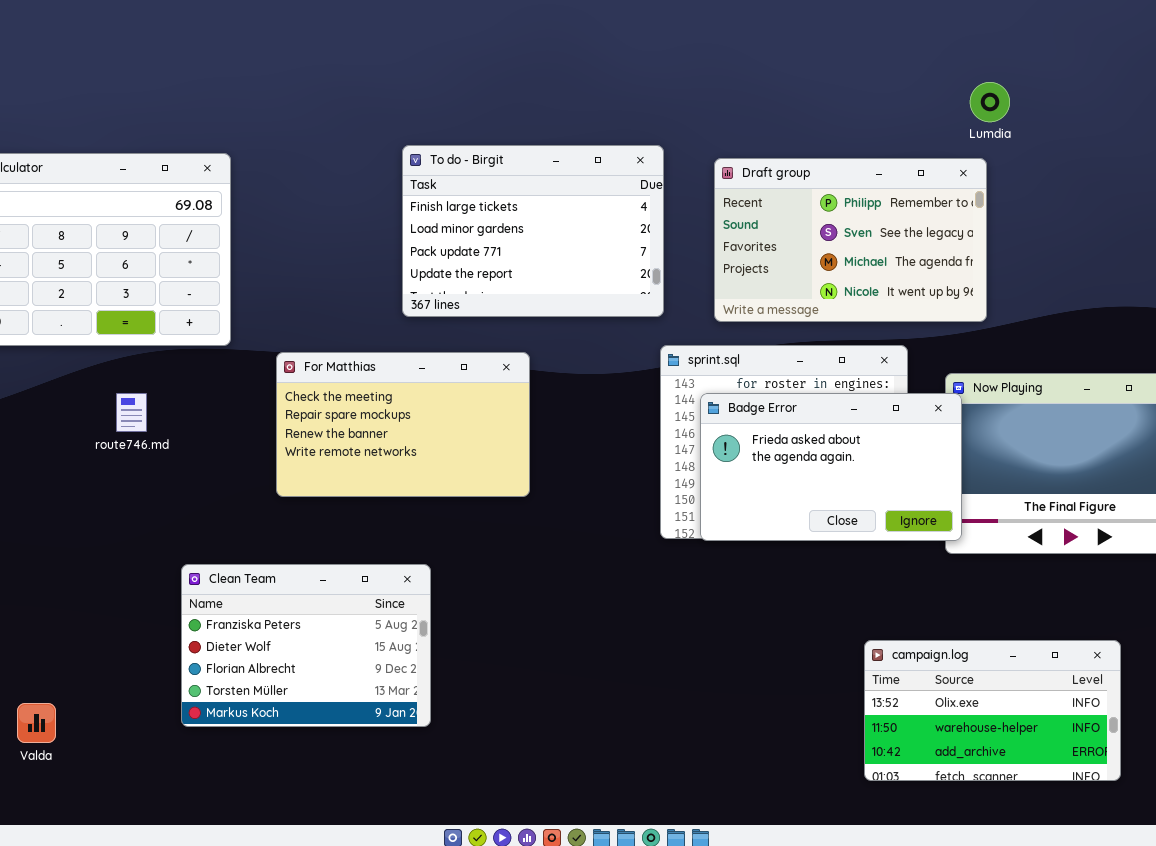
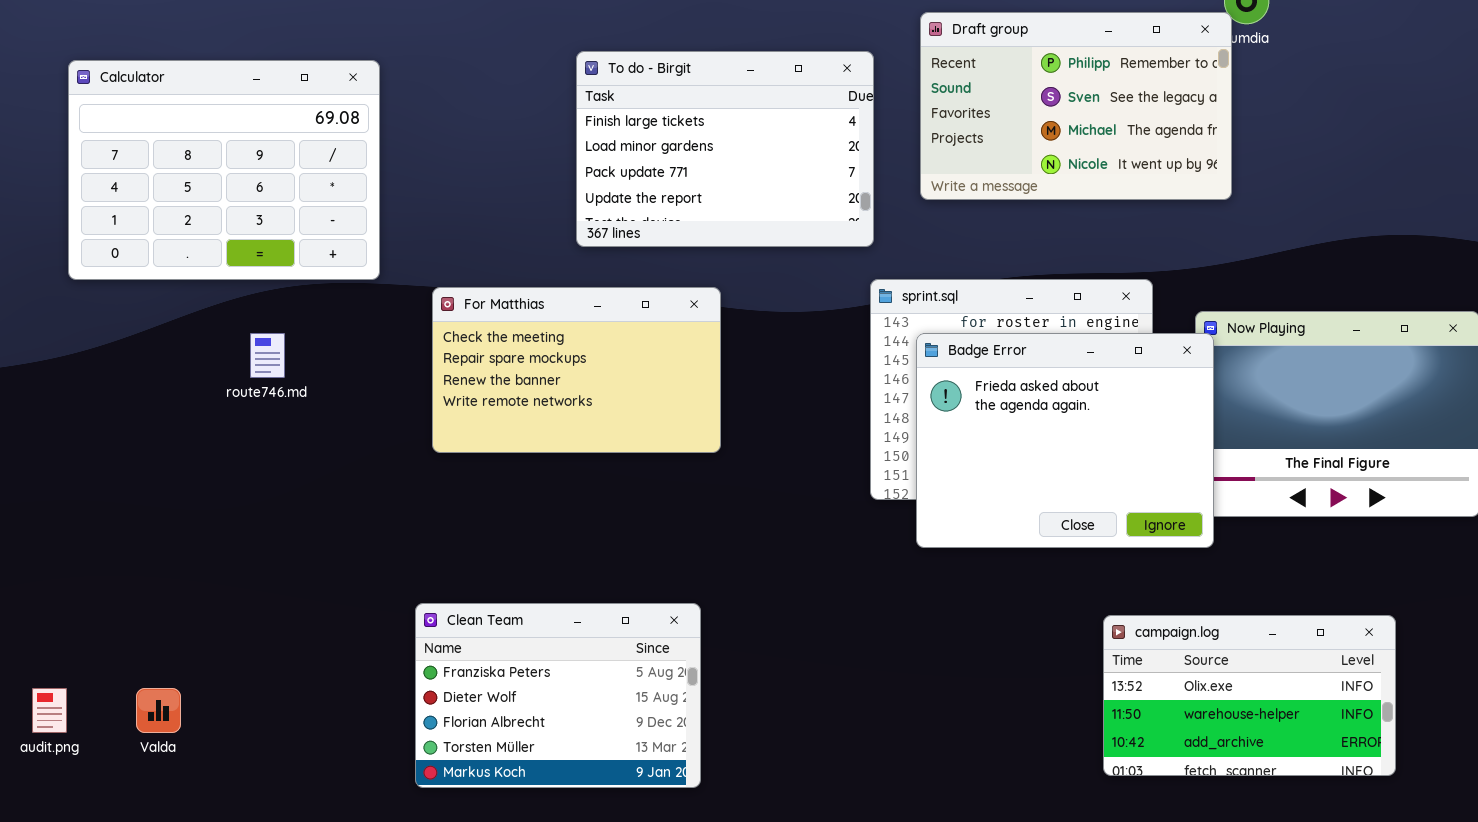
Draft group: [714,158,987,322] -> [920,12,1232,200], moved
Badge Error: [700,393,962,541] -> [916,333,1214,548], resized
Clean Team: [181,564,431,727] -> [415,603,701,788], moved

